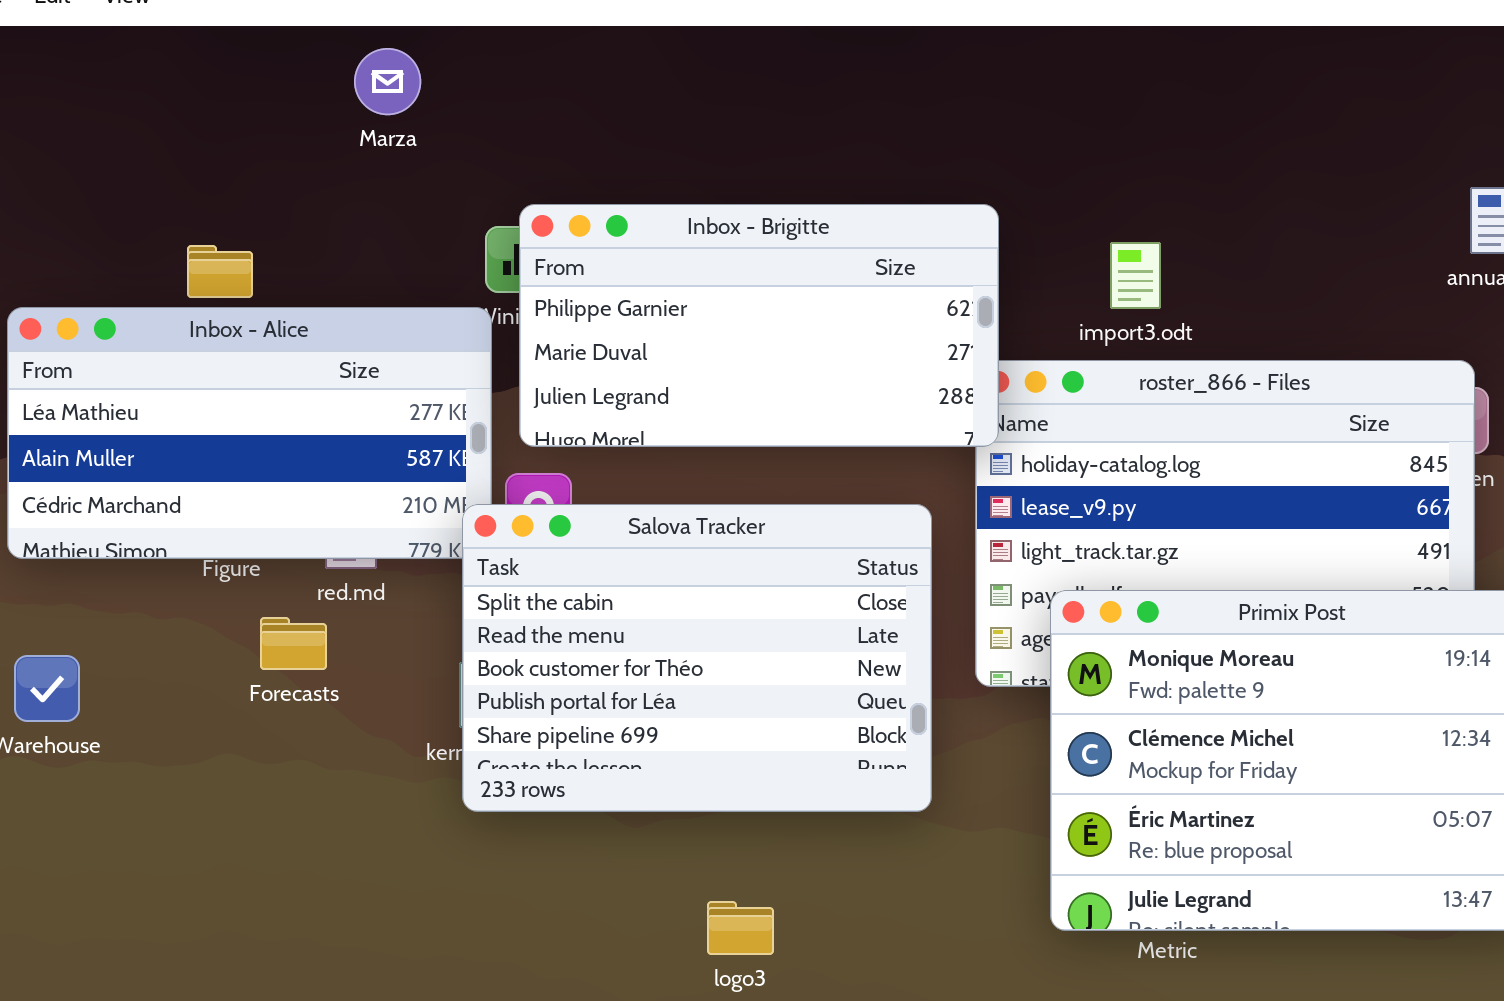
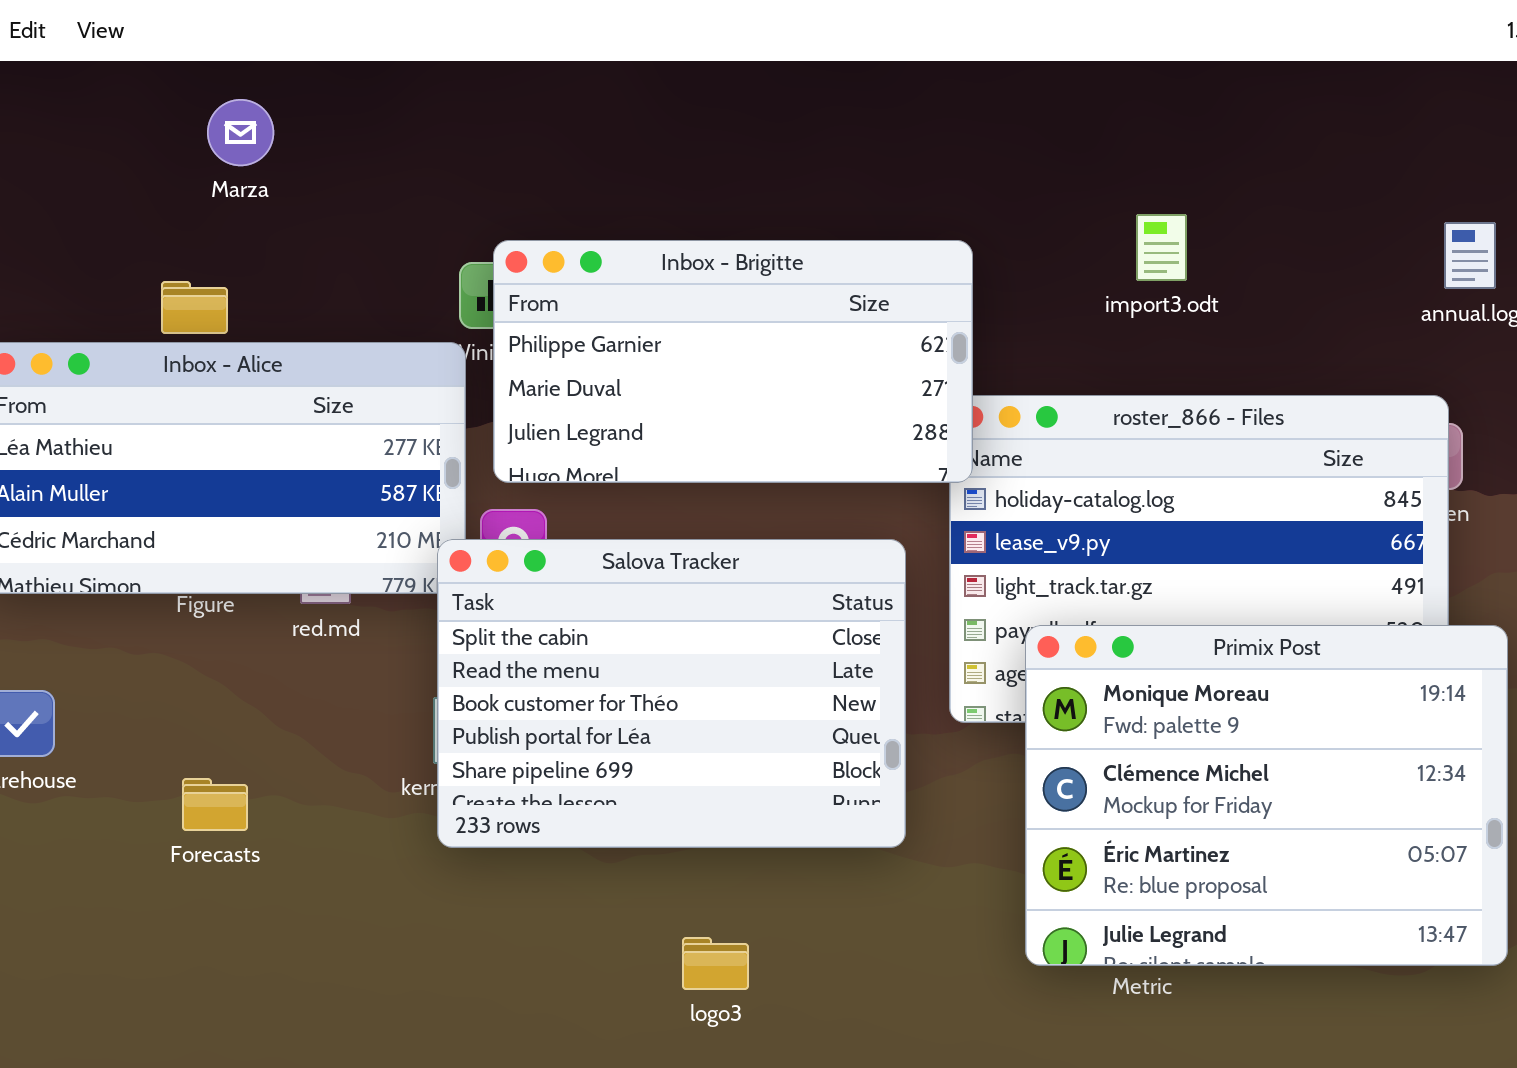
Marza: [354,48,421,115] -> [207,99,274,166], moved
import3.odt: [1110,242,1161,309] -> [1136,214,1187,281], moved
Forecasts: [260,617,327,670] -> [182,778,248,831], moved

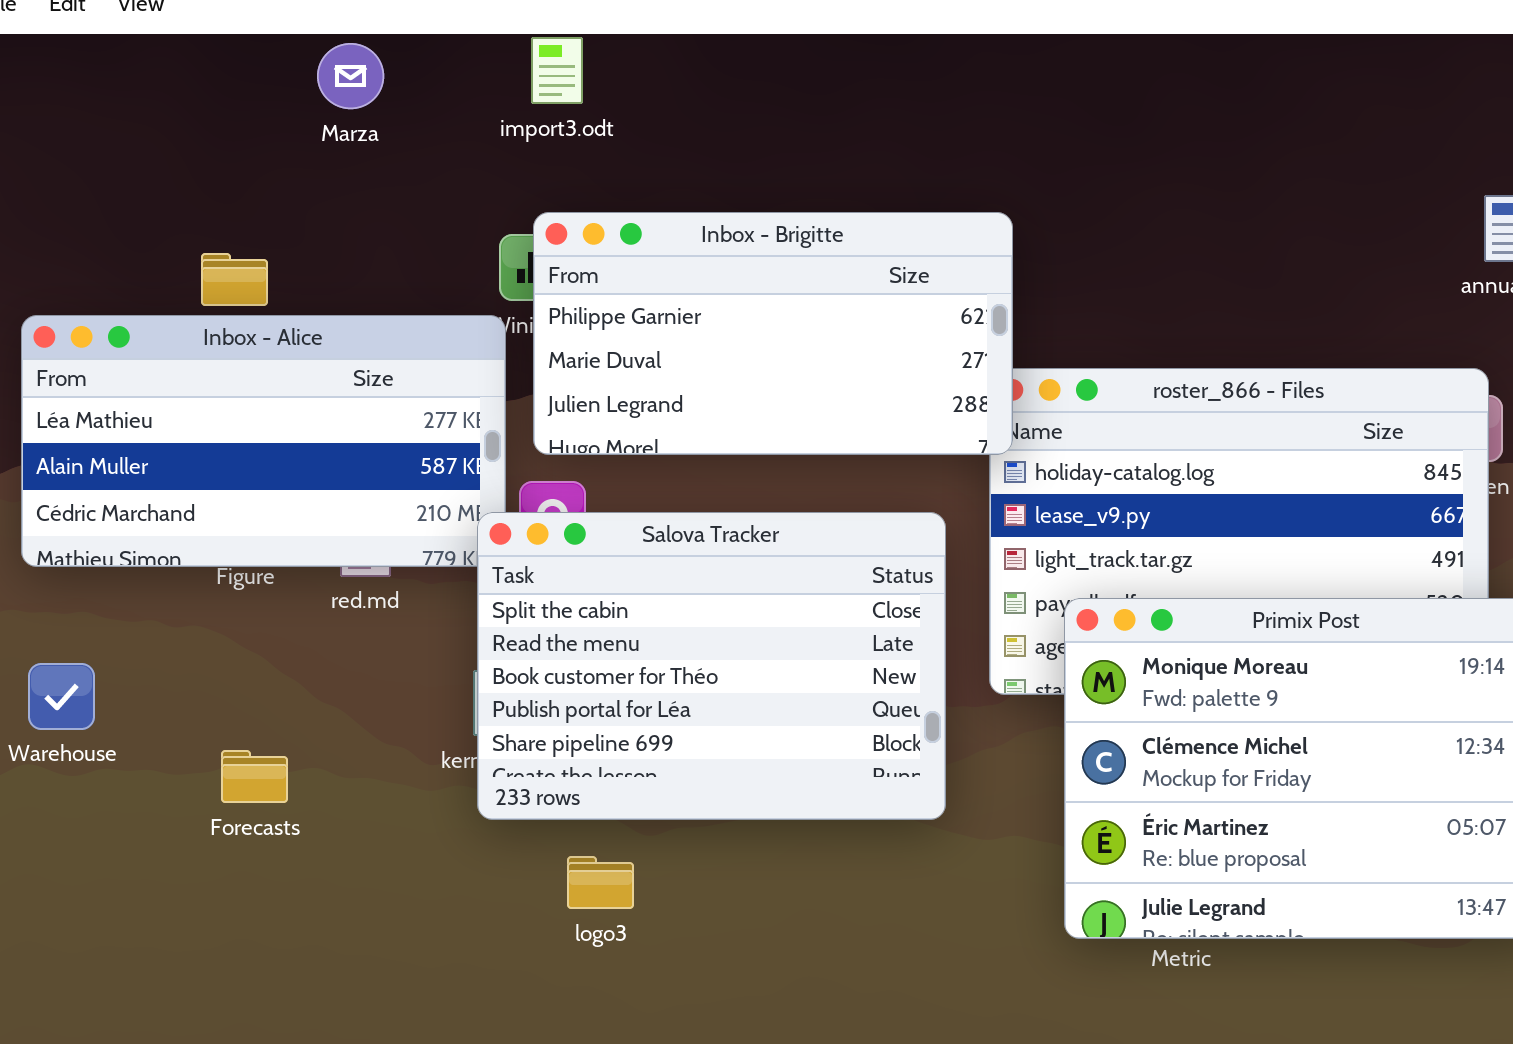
Marza: [207,99,274,166] -> [317,43,384,109], moved
import3.odt: [1136,214,1187,281] -> [531,37,583,104], moved
logo3: [682,937,749,990] -> [567,856,634,909], moved

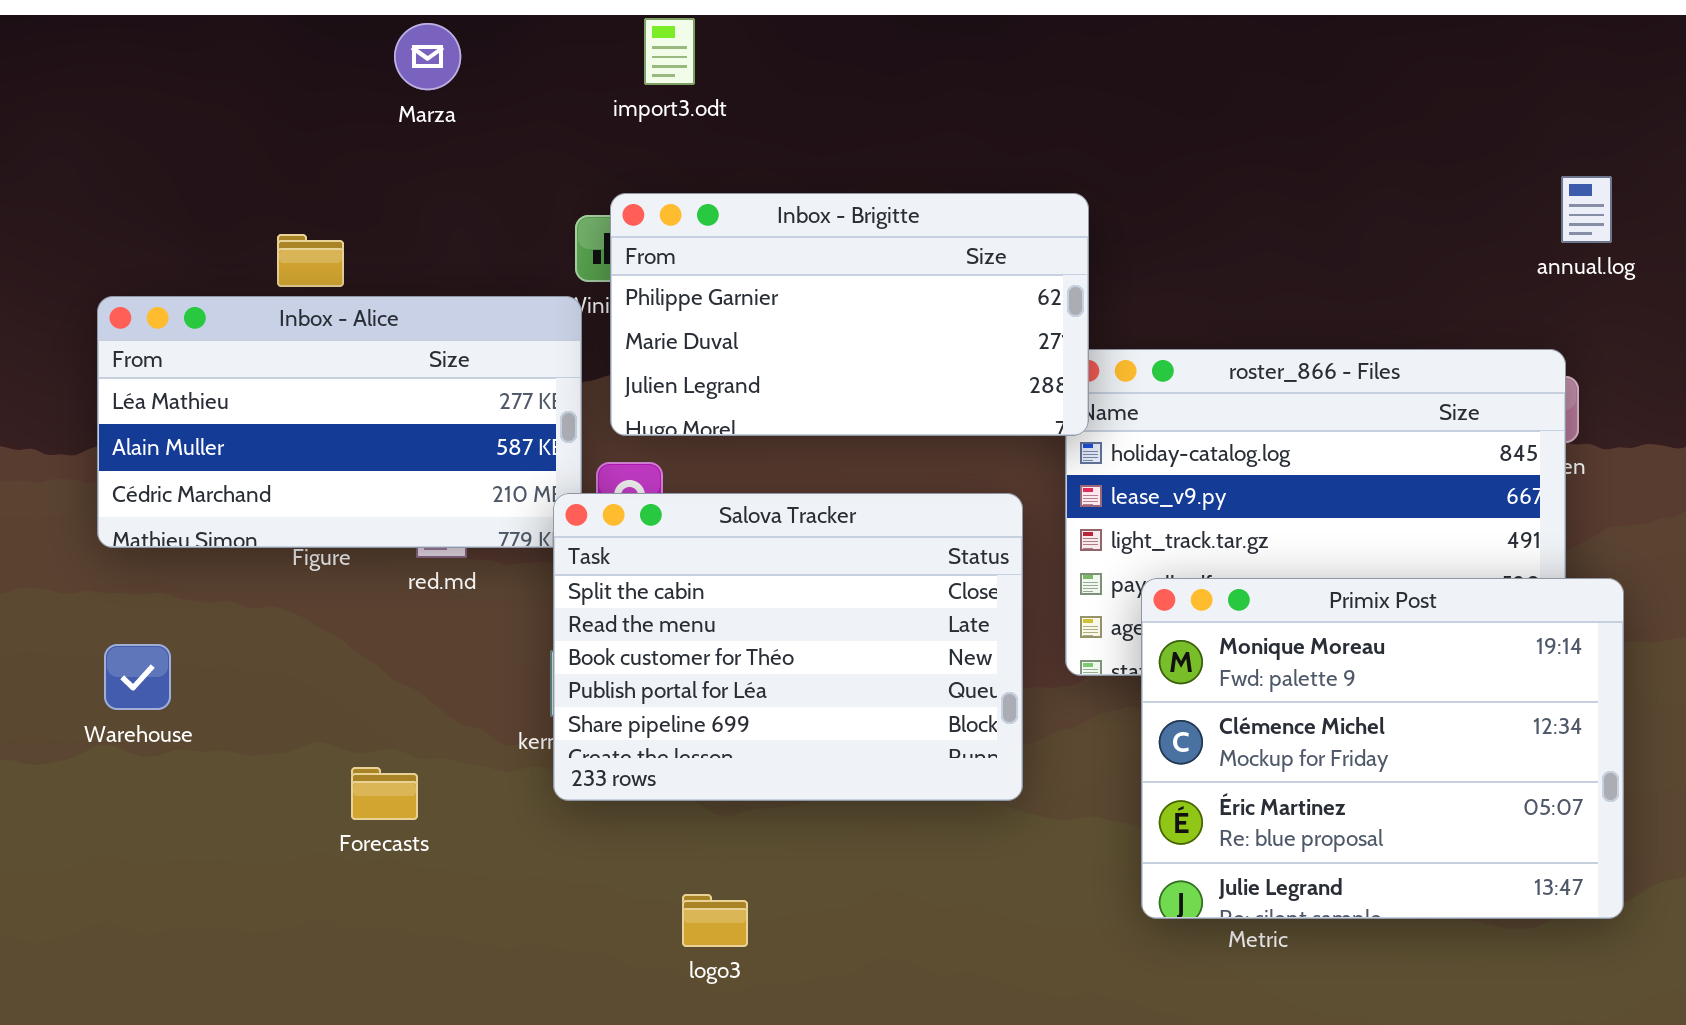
import3.odt: [531,37,583,104] -> [644,18,695,85], moved
Forecasts: [221,750,288,803] -> [351,767,418,820], moved
logo3: [567,856,634,909] -> [682,894,748,947], moved

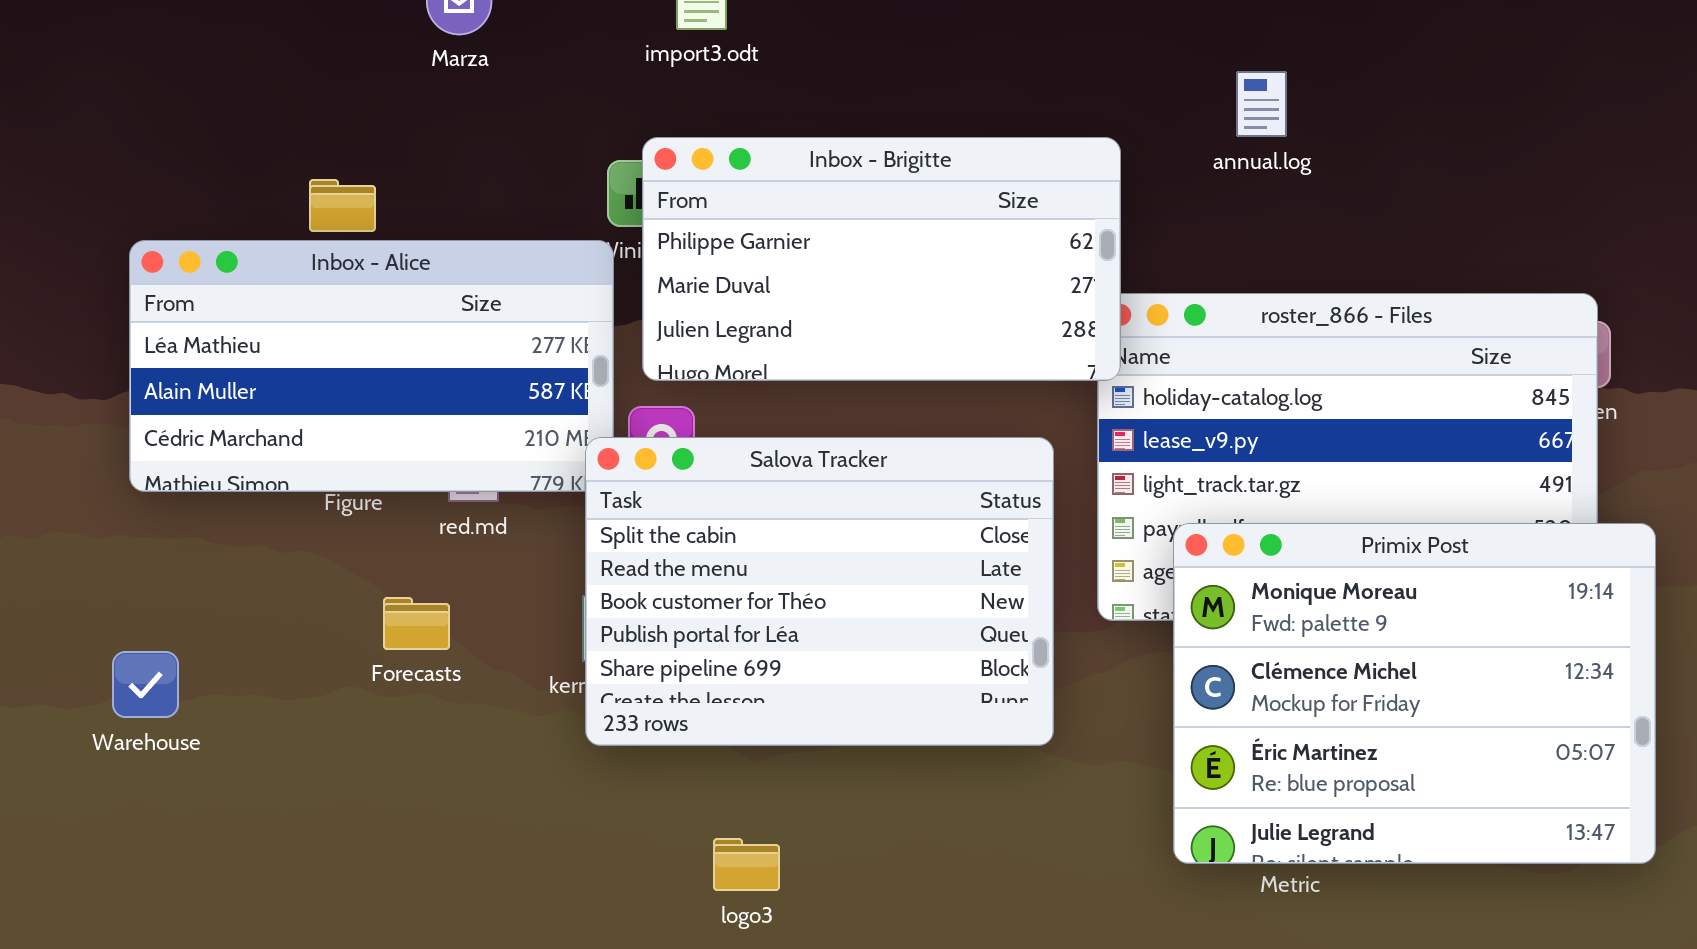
annual.log: [1561,176,1612,243] -> [1236,71,1287,137], moved
Warehouse: [104,644,171,710] -> [112,651,179,718], moved
Forecasts: [351,767,418,820] -> [383,597,450,650], moved

